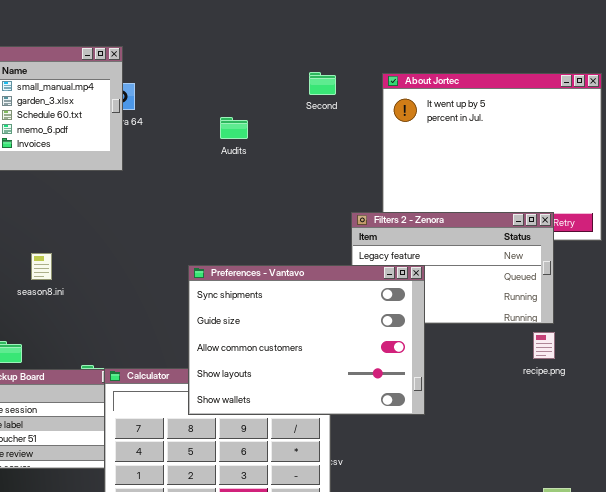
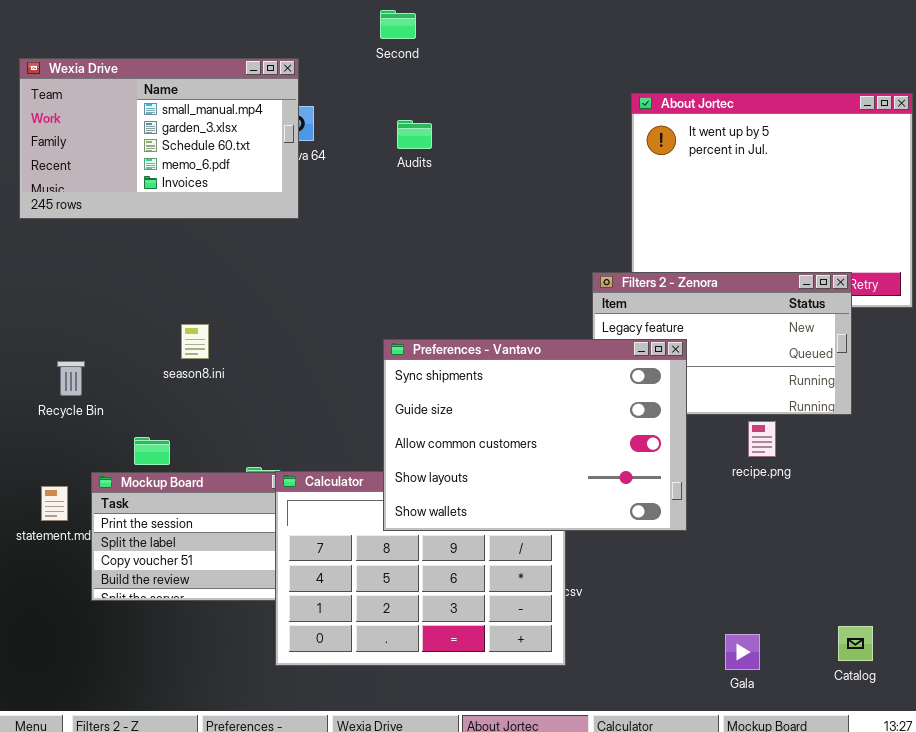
Second: [309,72,336,95] -> [380,10,416,39], moved
Audits: [220,117,248,139] -> [397,120,432,149], moved
recipe.png: [533,332,555,359] -> [748,421,776,457], moved

